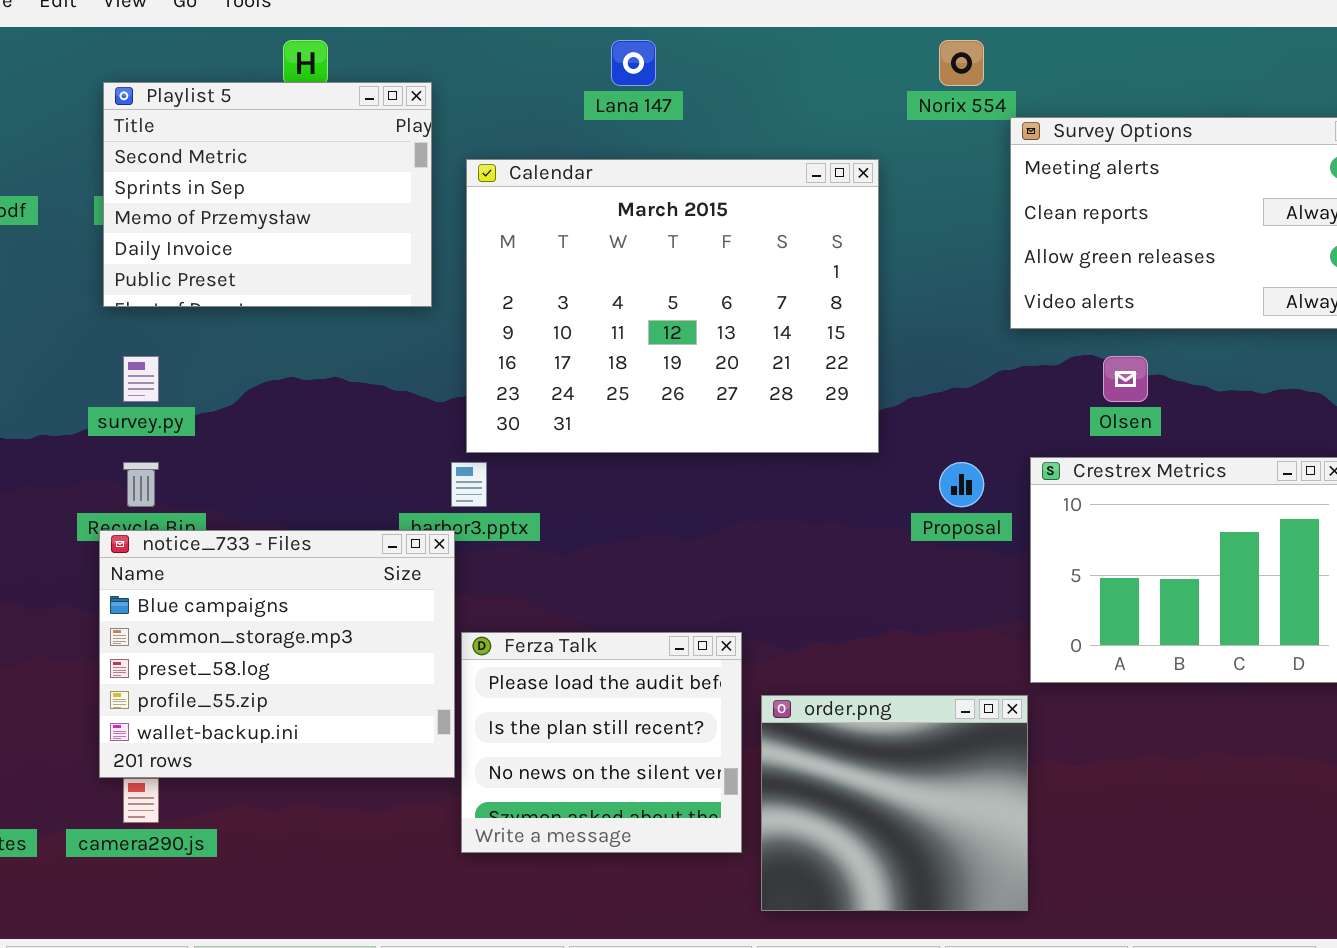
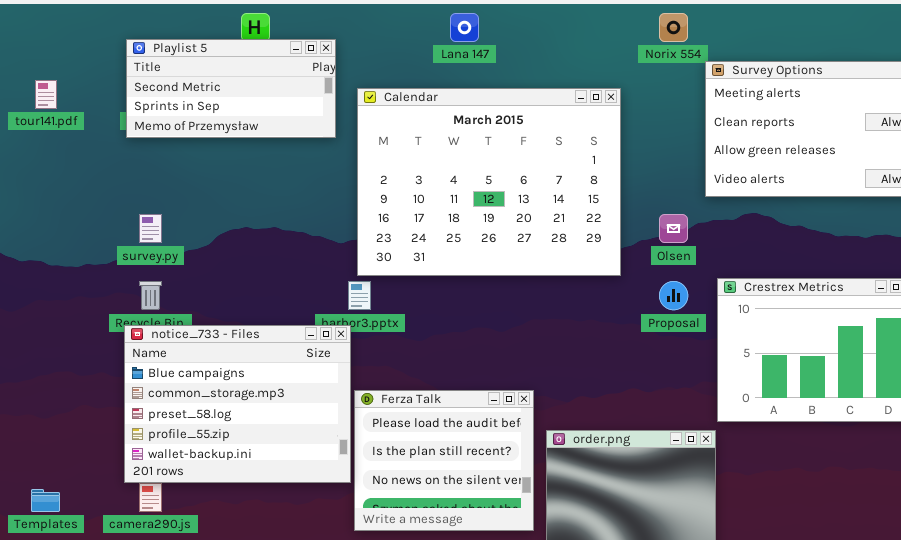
Playlist 5: [103,82,432,307] -> [126,39,336,138], resized
Olsen: [1103,356,1148,402] -> [659,214,688,243], moved

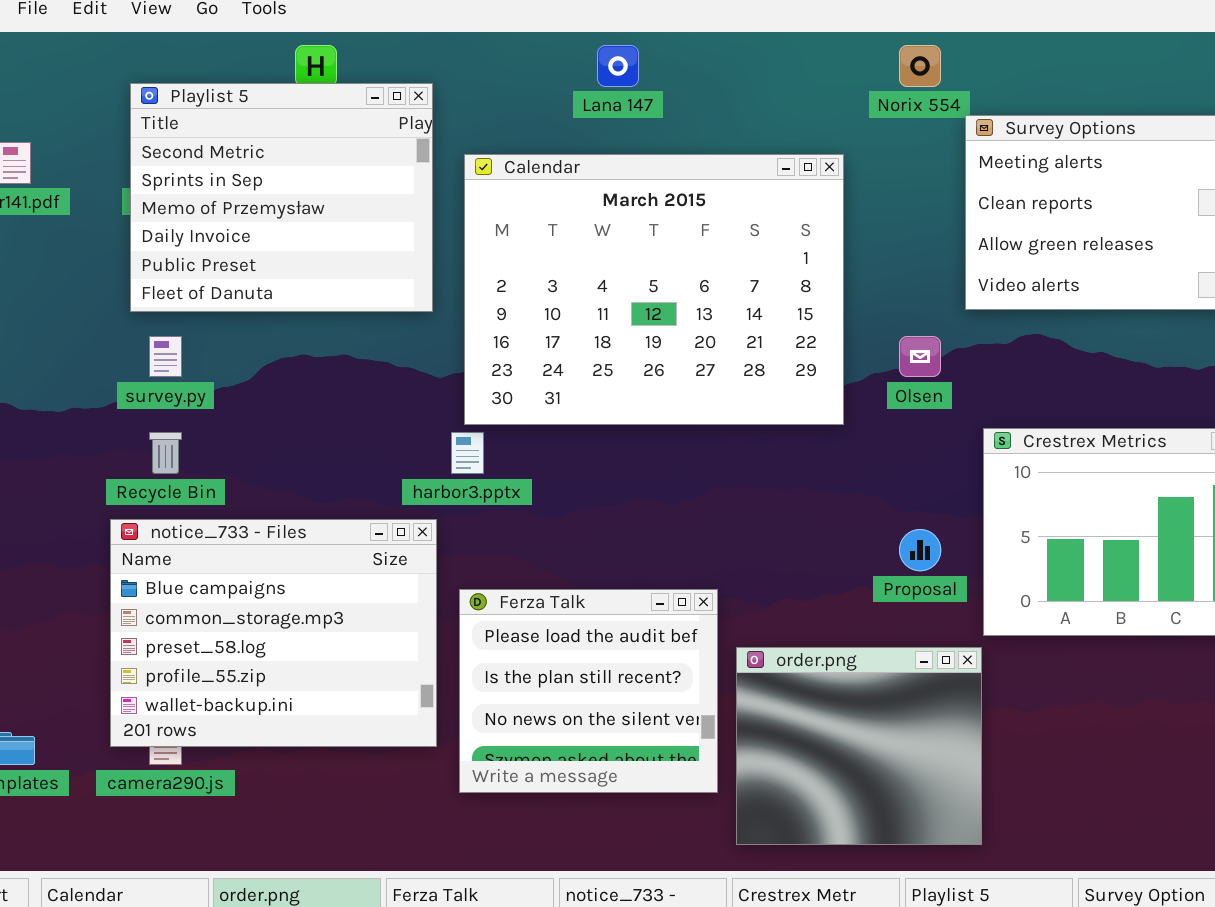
Playlist 5: [126,39,336,138] -> [130,83,433,312], resized
Proposal: [659,281,688,310] -> [899,529,941,571], moved
notice_733 - Files: [124,325,351,483] -> [110,519,437,747], moved

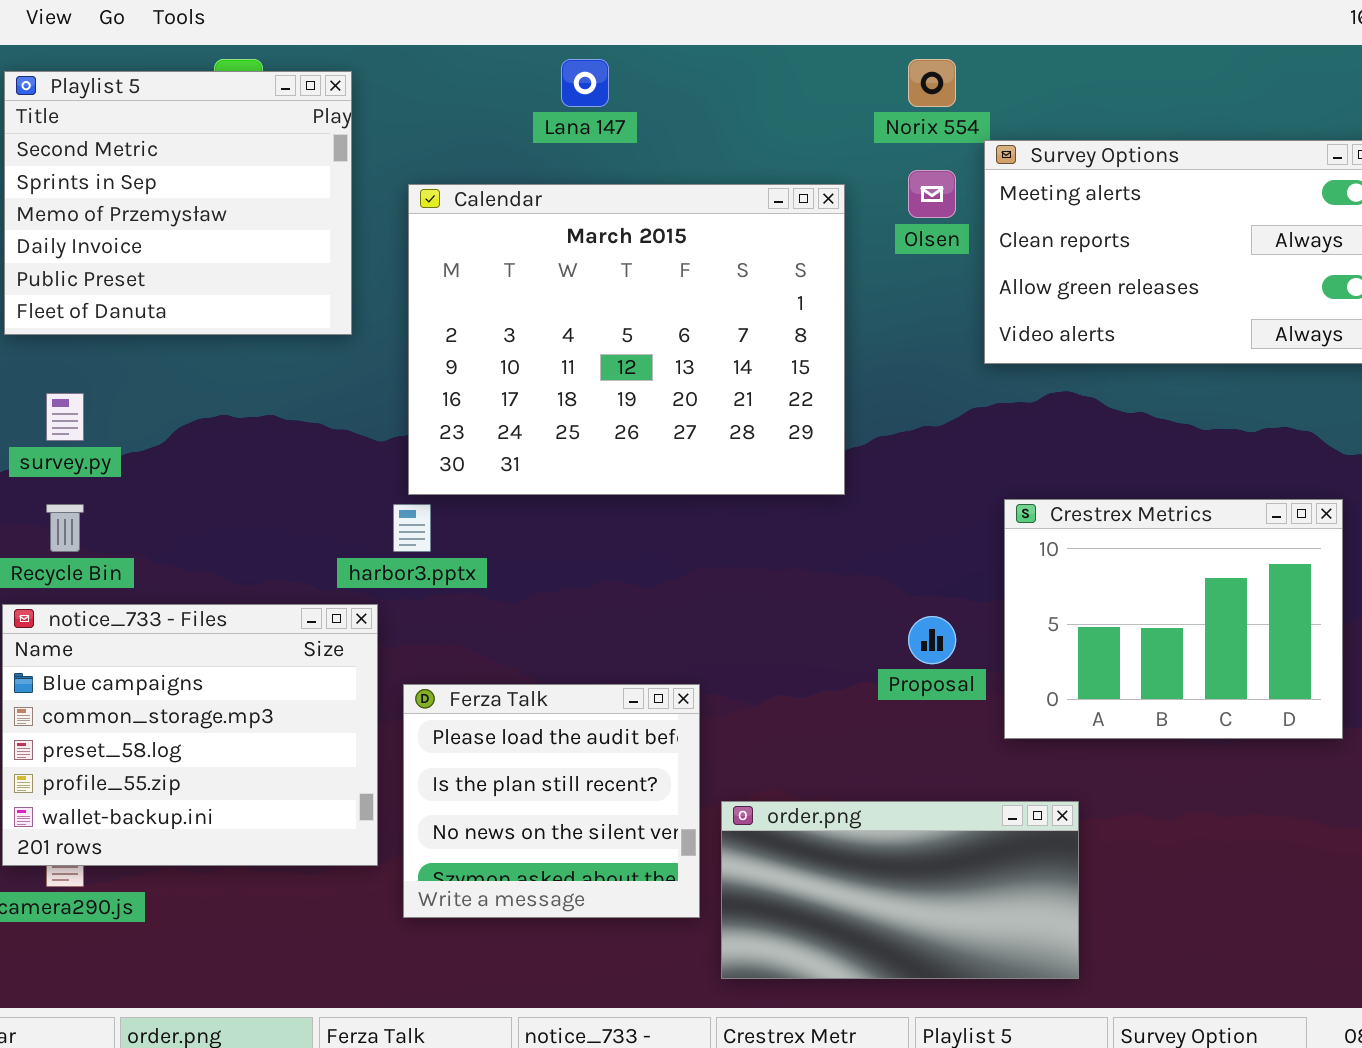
Playlist 5: [130,83,433,312] -> [4,71,352,335], moved
Olsen: [899,336,941,377] -> [908,170,956,218], moved
order.png: [736,647,982,845] -> [721,801,1079,979], resized

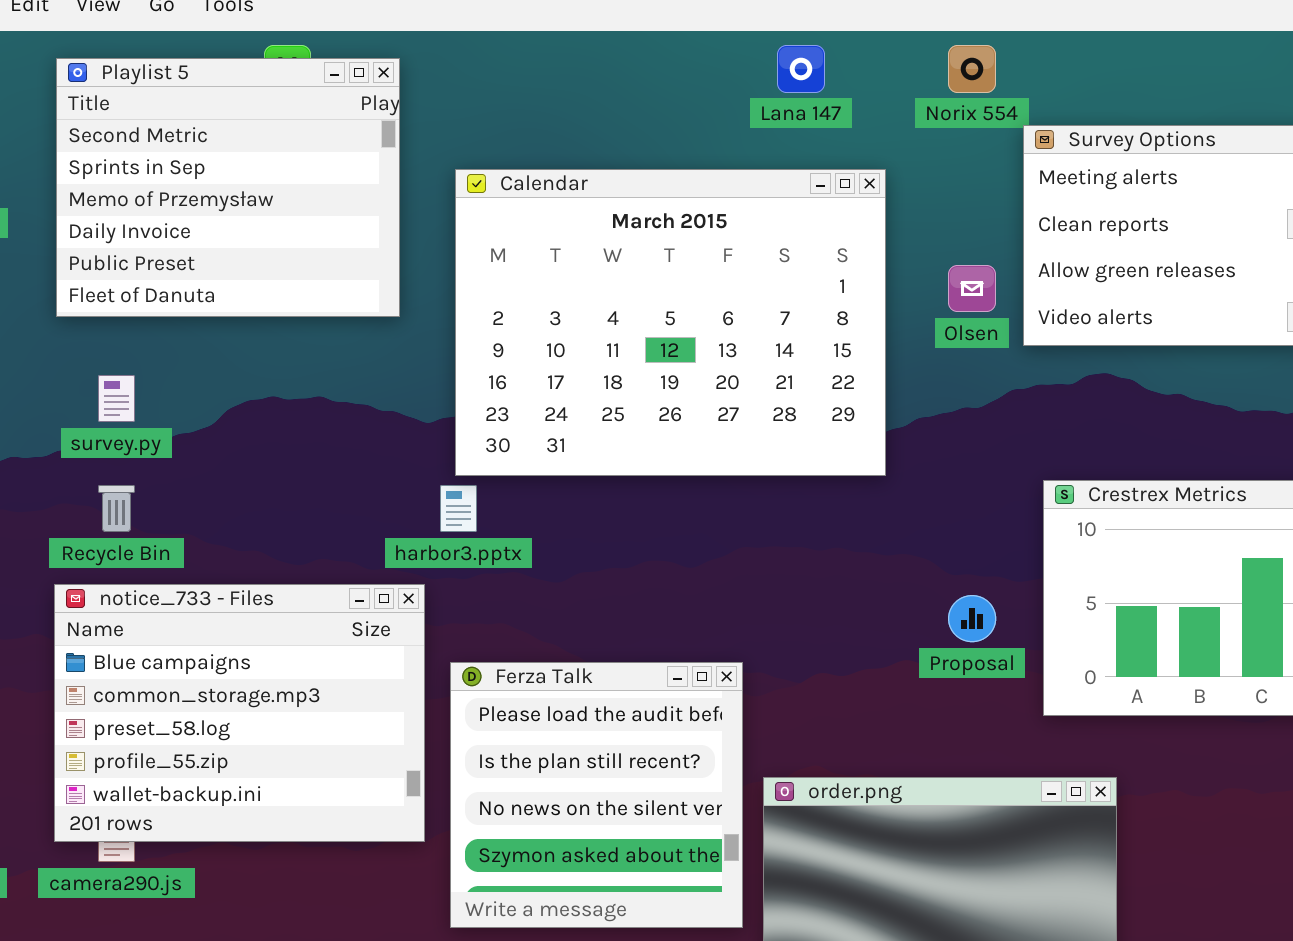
Lana 147: [561,59,609,107] -> [777,45,825,93], moved
Olsen: [908,170,956,218] -> [948,265,996,312], moved
Ferza Talk: [403,684,700,918] -> [450,662,743,928], resized

